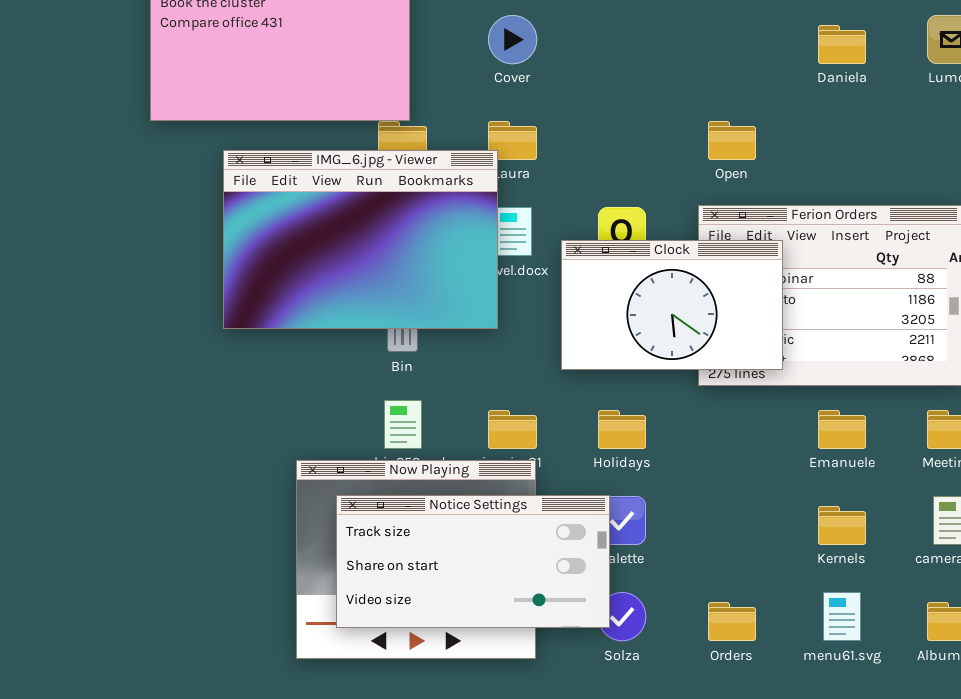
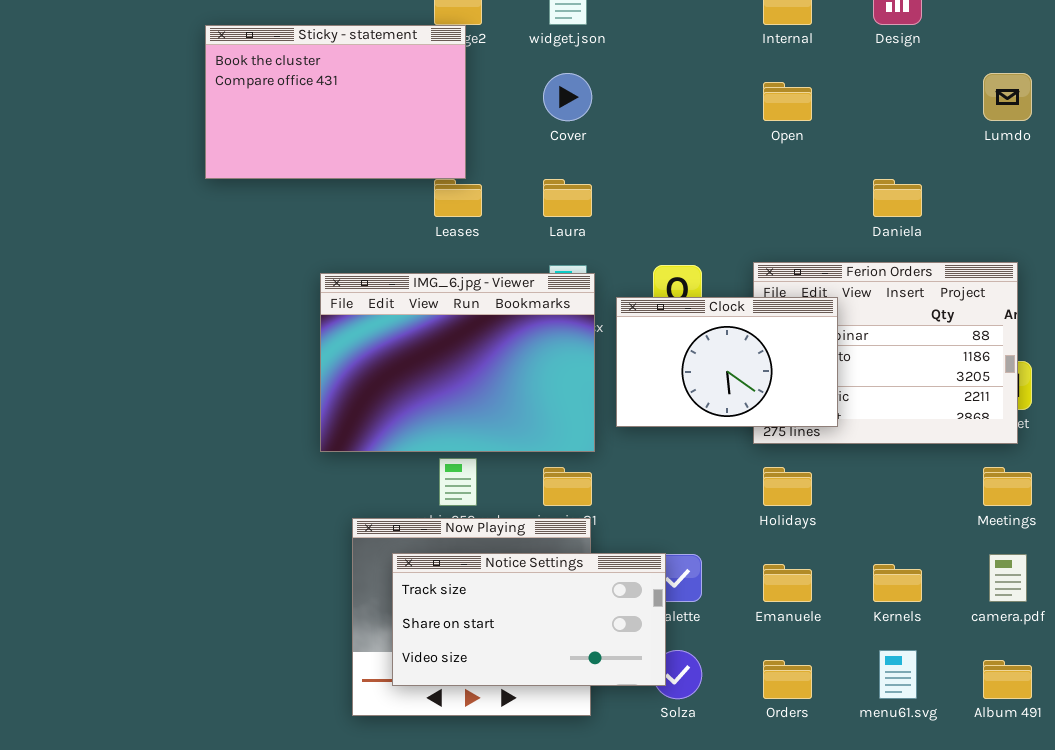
Daniela: [818,25,866,64] -> [873,179,922,217], moved
Open: [708,121,756,160] -> [763,82,812,121], moved
IMG_6.jpg - Viewer: [223,150,498,329] -> [320,273,595,452], moved
Holidays: [598,410,646,449] -> [763,467,812,506], moved
Emanuele: [818,410,866,449] -> [763,564,812,602], moved

